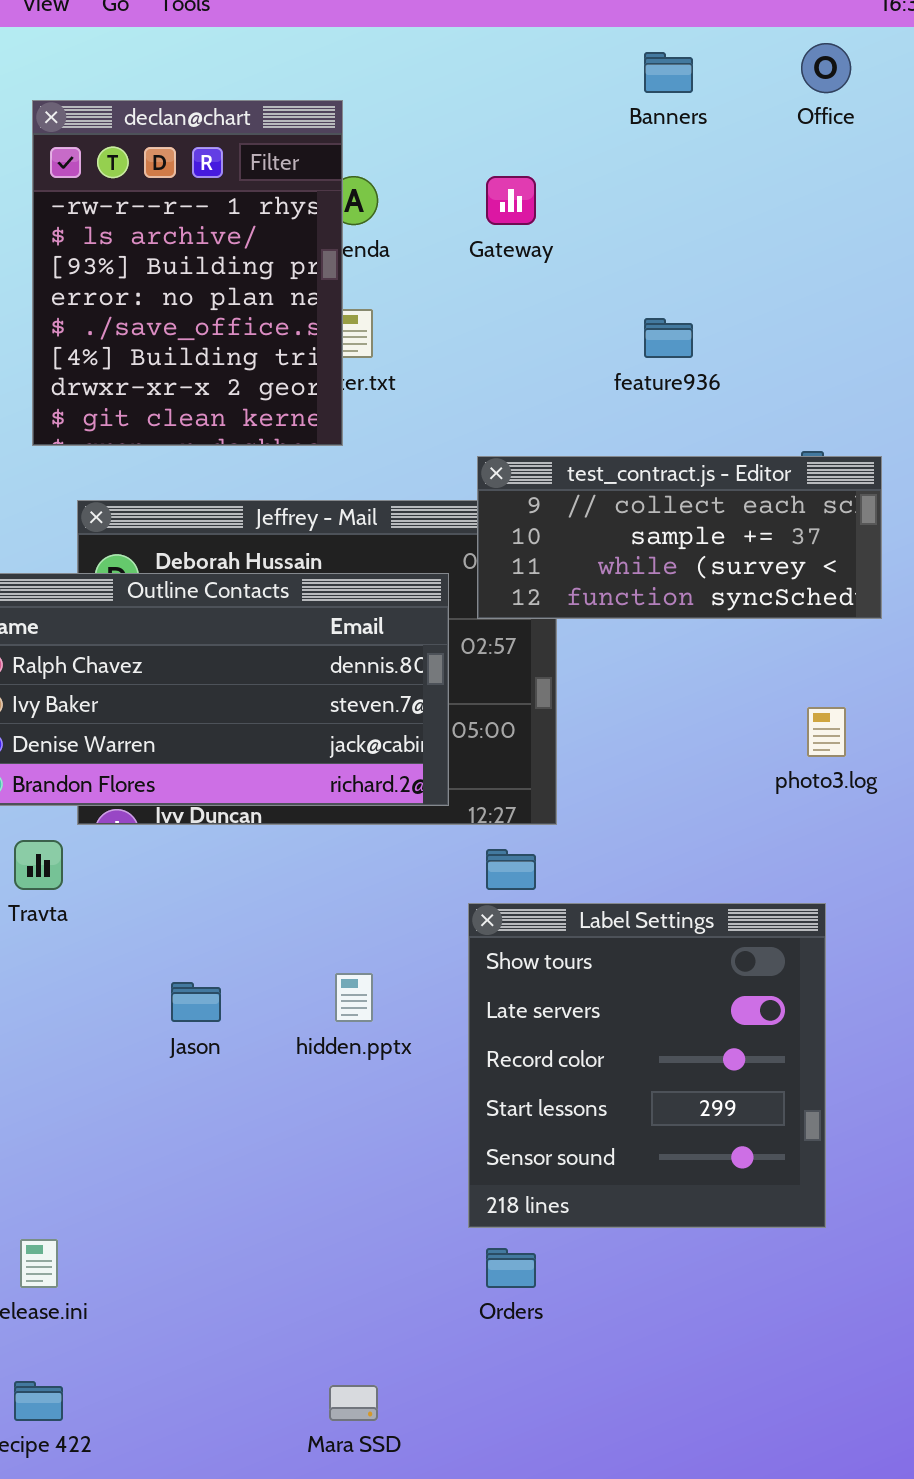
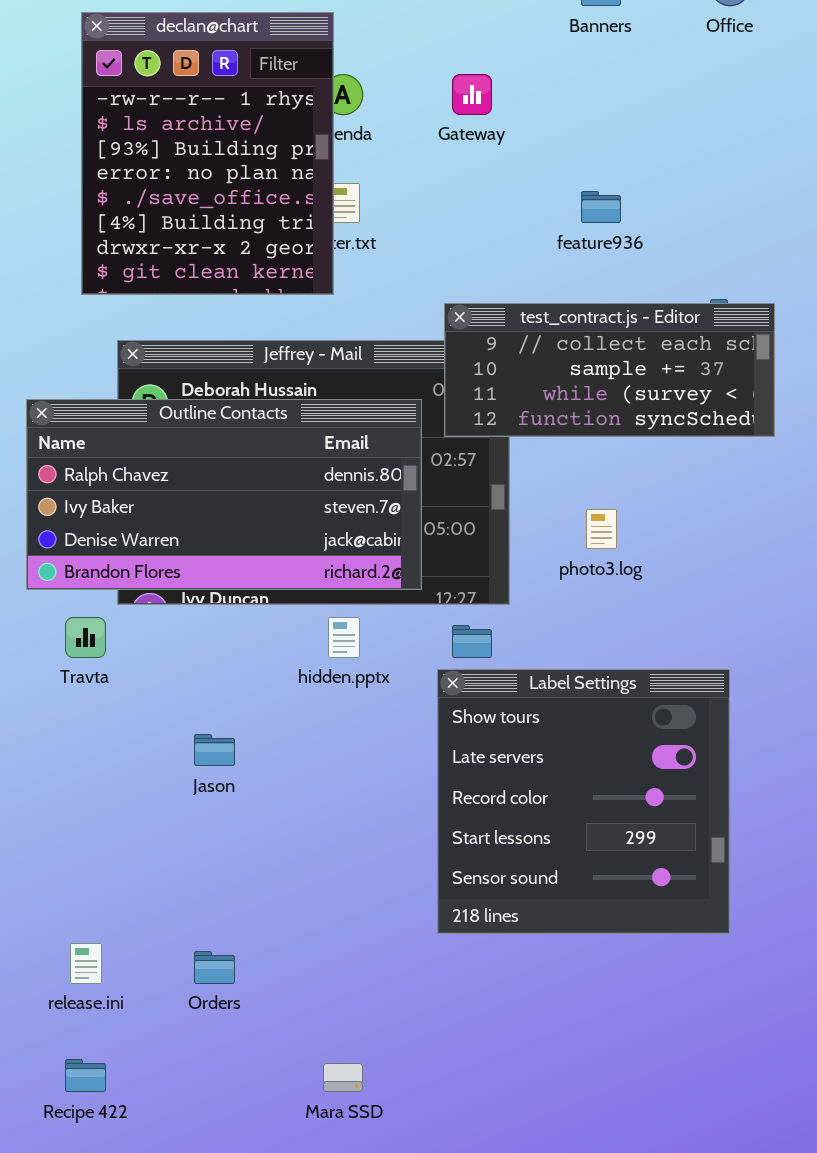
photo3.log: [807,707,846,757] -> [586,509,617,549], moved
hidden.pptx: [335,973,373,1022] -> [328,617,360,658], moved
Orders: [486,1248,536,1288] -> [194,951,235,984], moved

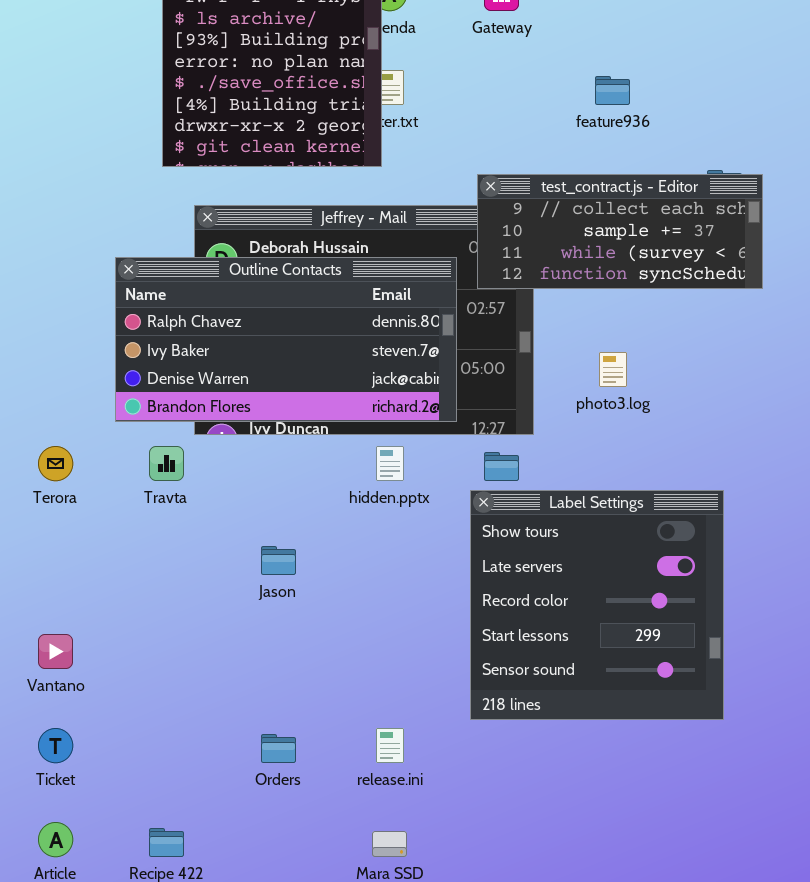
release.ini: [70,943,102,984] -> [376,728,404,763], moved

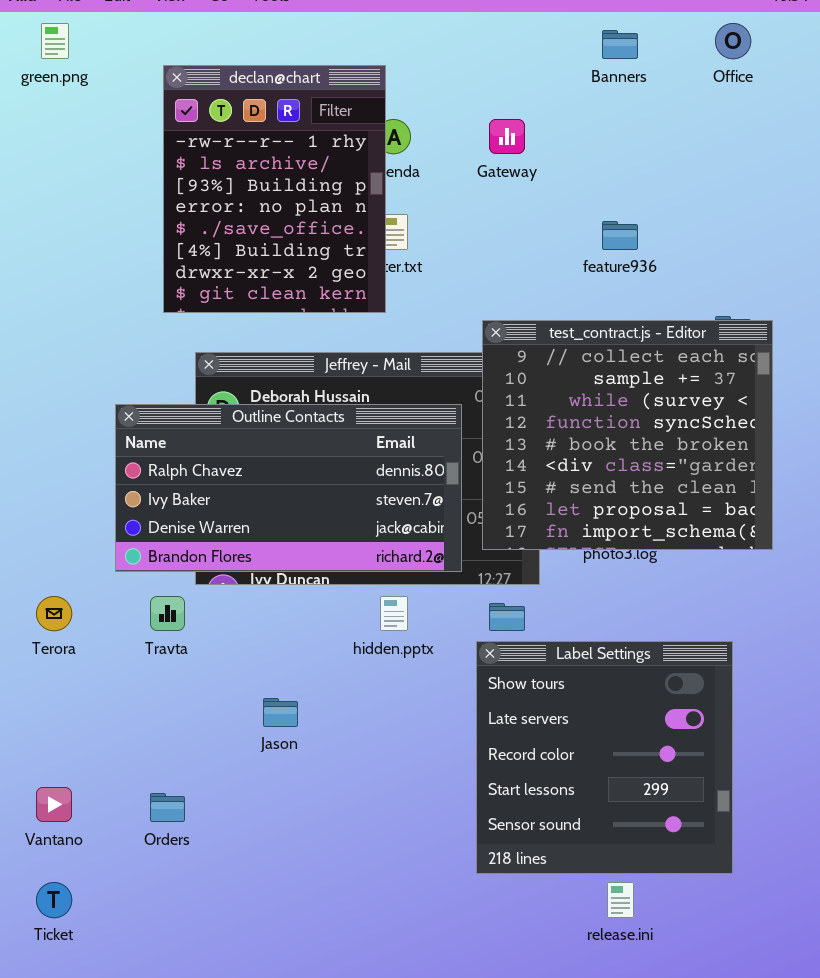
test_contract.js - Editor: [477,174,763,289] -> [482,320,773,550], resized
release.ini: [376,728,404,763] -> [607,882,634,918], moved
Orders: [261,734,296,763] -> [150,793,185,822], moved

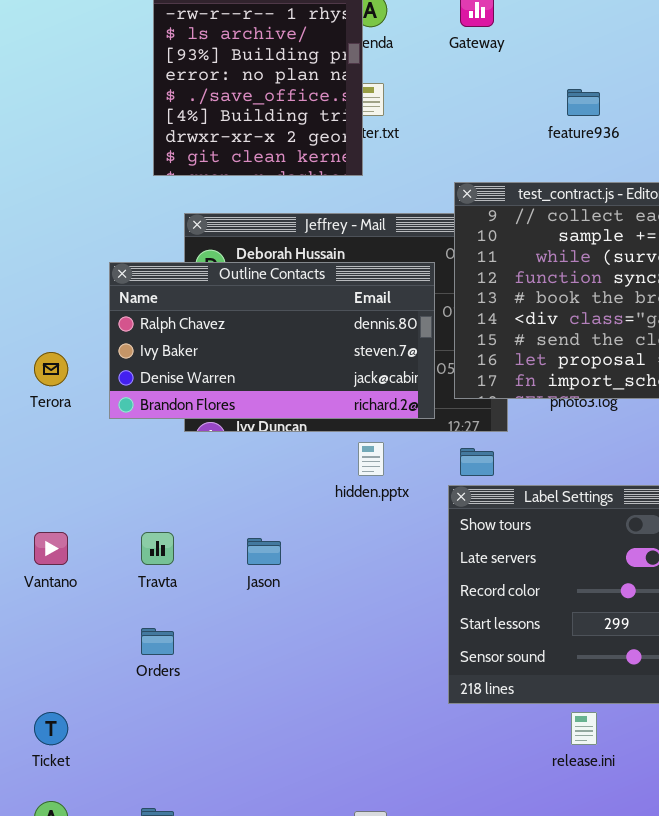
Terora: [36,596,72,631] -> [34,352,68,386], moved
Travta: [150,596,185,631] -> [141,532,174,565], moved
Vantano: [36,787,72,822] -> [34,532,68,565], moved

